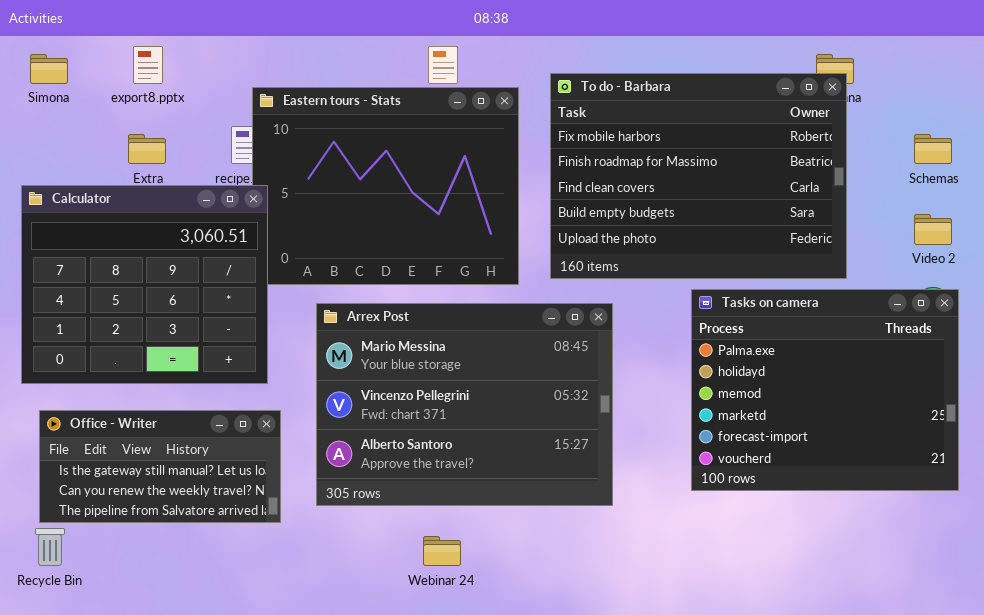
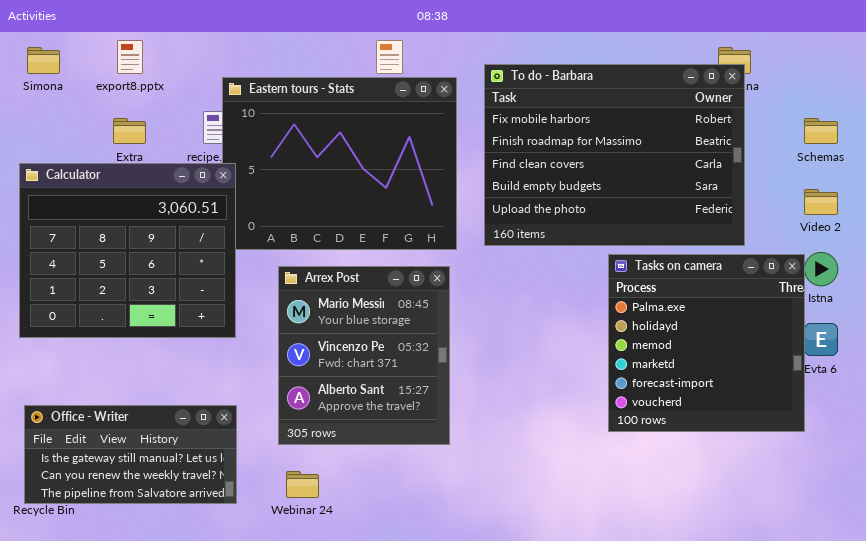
Tasks on camera: [691,289,959,491] -> [608,254,805,432], resized
Arrex Post: [316,303,613,506] -> [278,266,450,445], resized
Office - Writer: [39,410,281,523] -> [24,405,237,504], moved
Webinar 24: [423,536,461,566] -> [286,471,319,498], moved

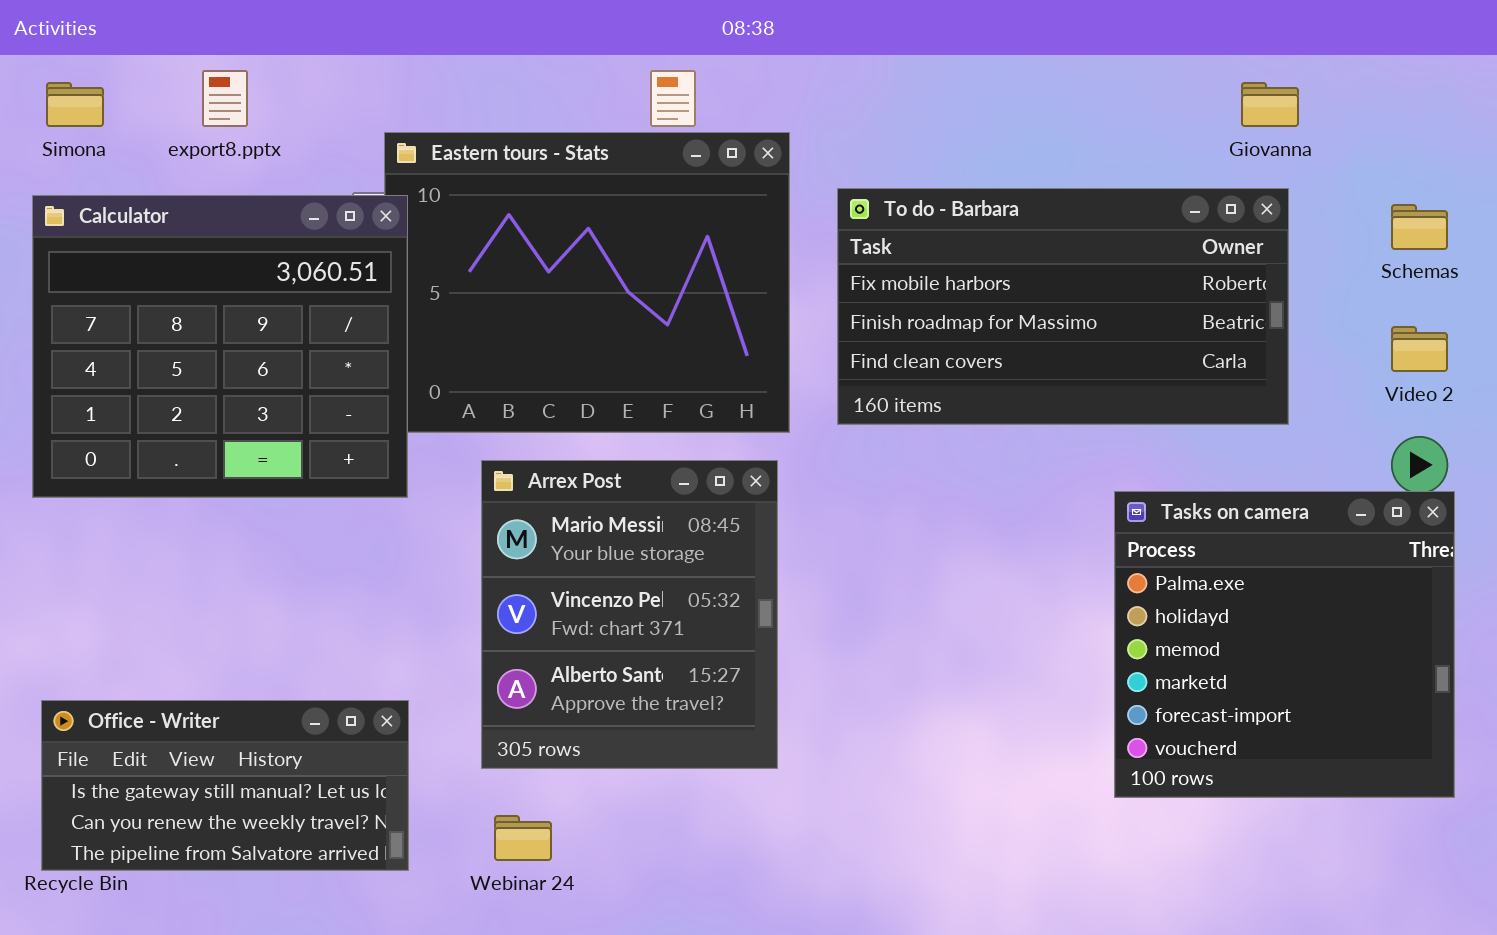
To do - Barbara: [484,64,745,246] -> [837,188,1289,425], resized
Calculator: [19,163,236,338] -> [32,195,408,498], moved
Tasks on camera: [608,254,805,432] -> [1114,491,1455,798], moved

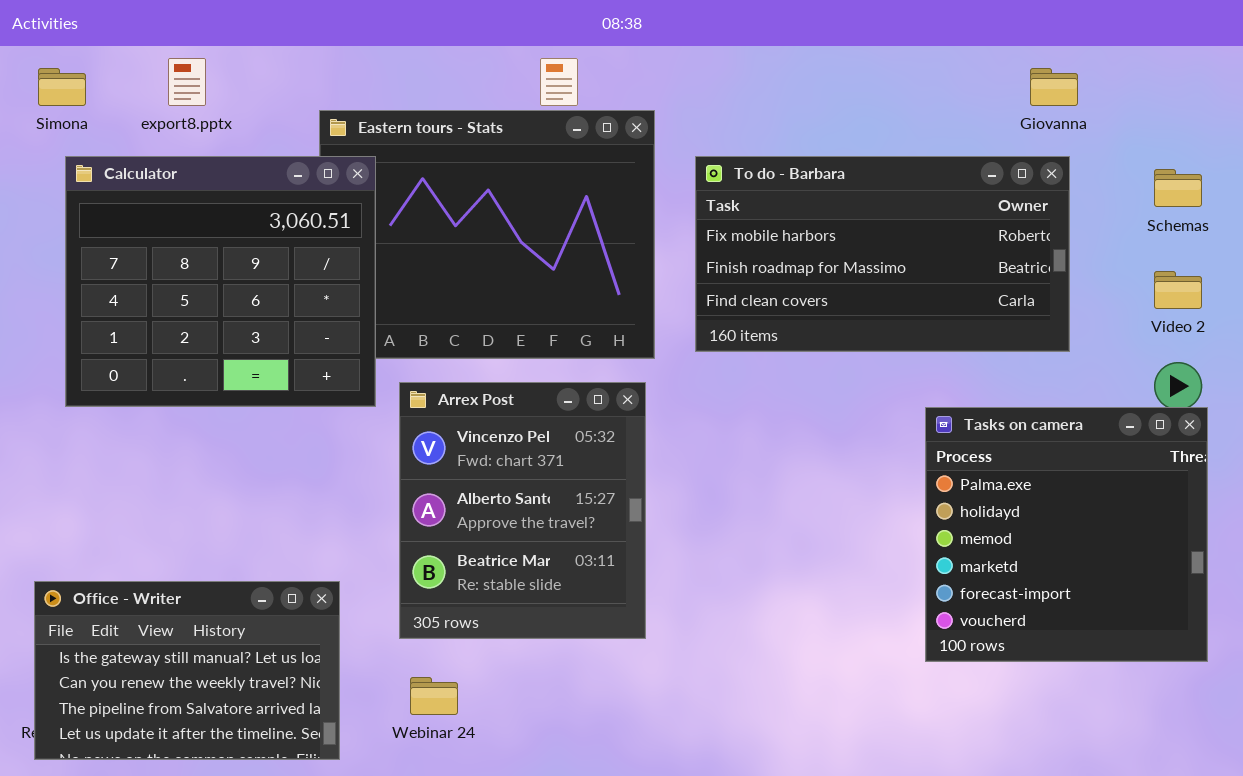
Calculator: [32,195,408,498] -> [65,156,376,407], moved
Arrex Post: [481,460,778,769] -> [399,382,646,639], scrolled down 1 row
Office - Writer: [41,700,409,871] -> [34,581,340,760], resized

